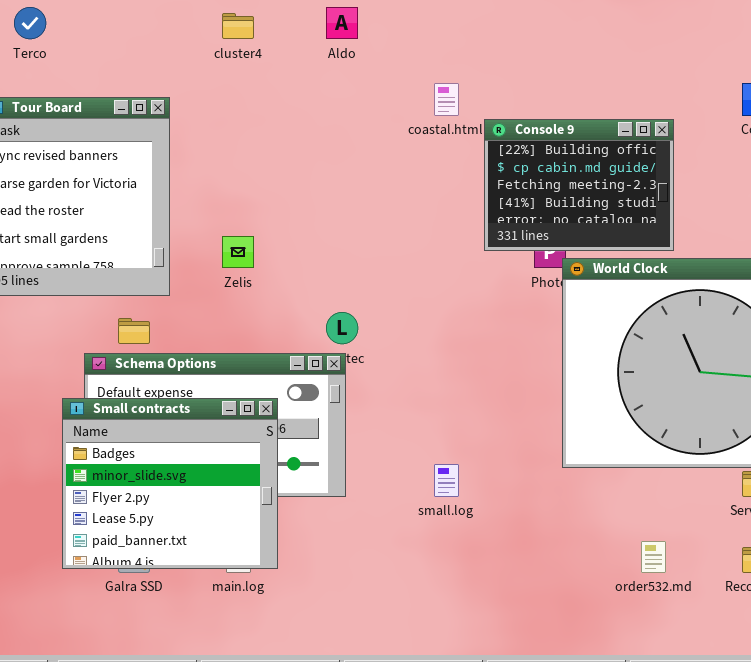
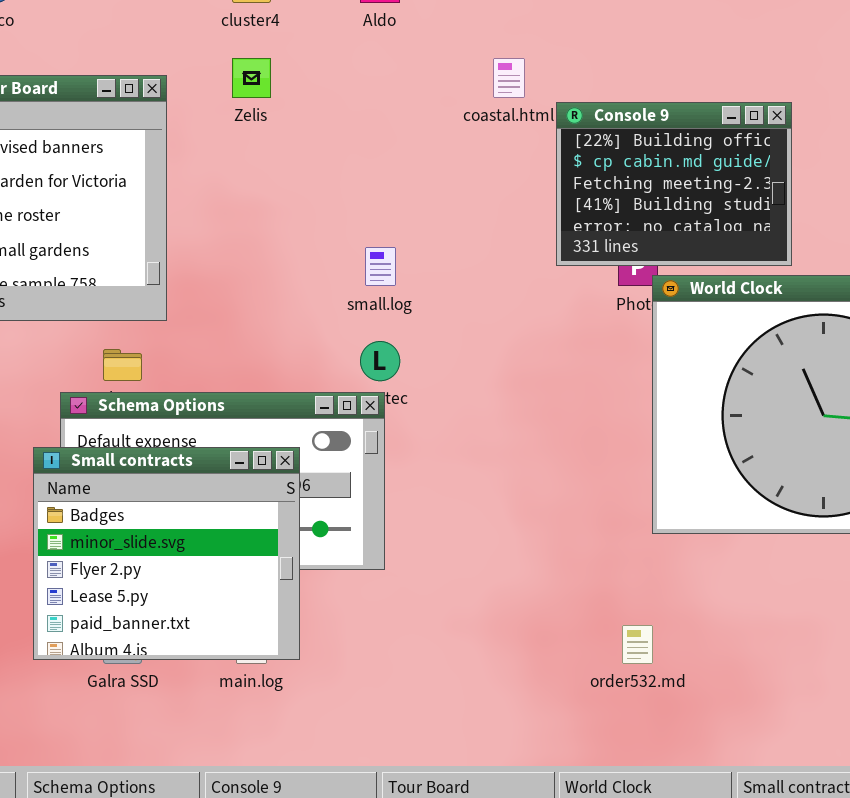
Zelis: [222,236,254,268] -> [232,58,271,98], moved
small.log: [434,464,459,497] -> [365,247,396,286], moved
order532.md: [641,541,666,573] -> [622,625,653,664], moved

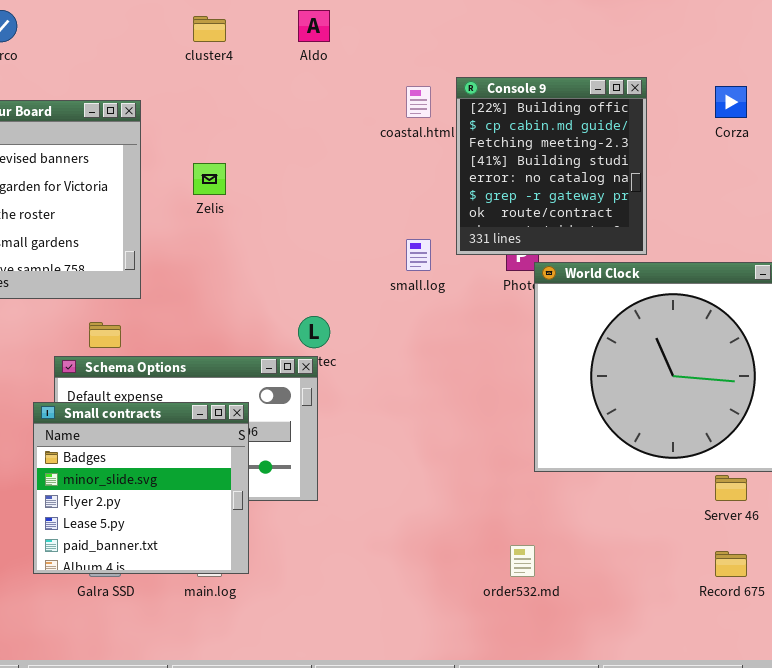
Zelis: [232,58,271,98] -> [193,163,226,195], moved
Console 9: [556,102,792,266] -> [456,77,647,255], resized
small.log: [365,247,396,286] -> [406,239,431,271], moved

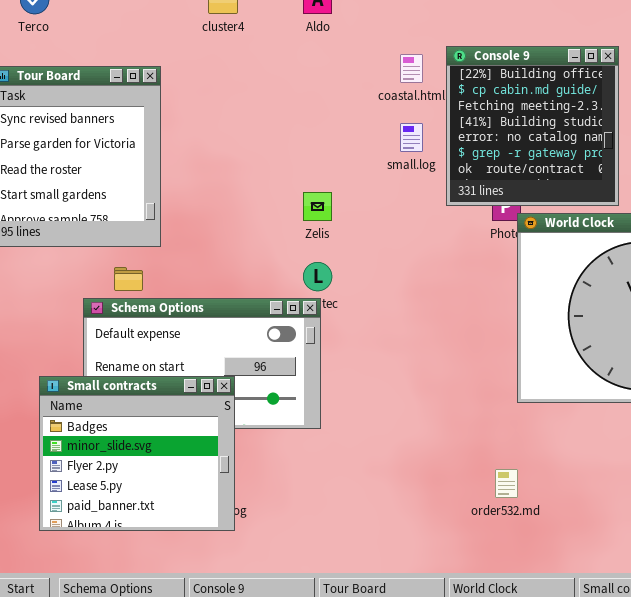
Zelis: [193,163,226,195] -> [303,192,332,221], moved
small.log: [406,239,431,271] -> [400,123,423,152], moved
Small contracts: [33,402,249,574] -> [39,376,235,531], moved

